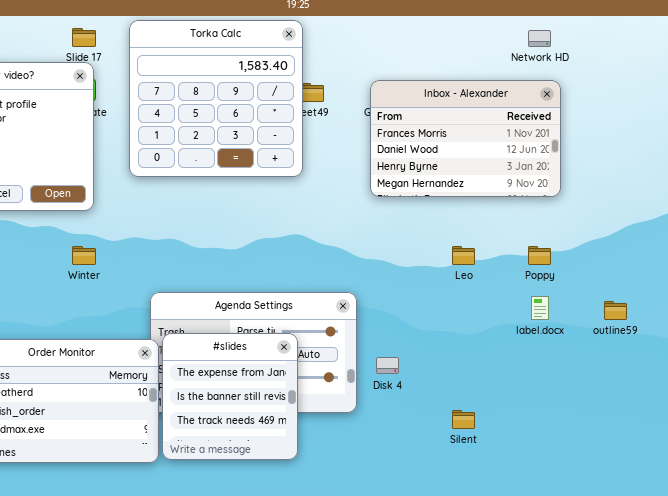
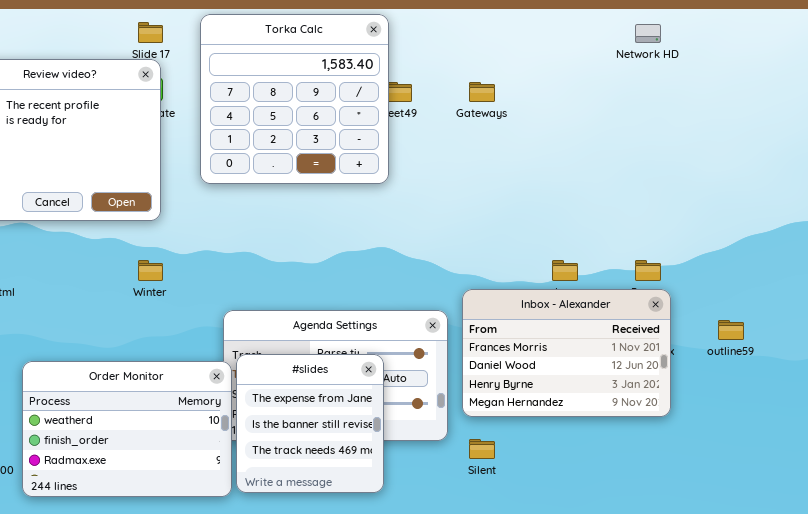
Inbox - Alexander: [370,80,561,197] -> [462,289,671,417], moved
Silent: [452,410,475,429] -> [469,439,495,459], moved

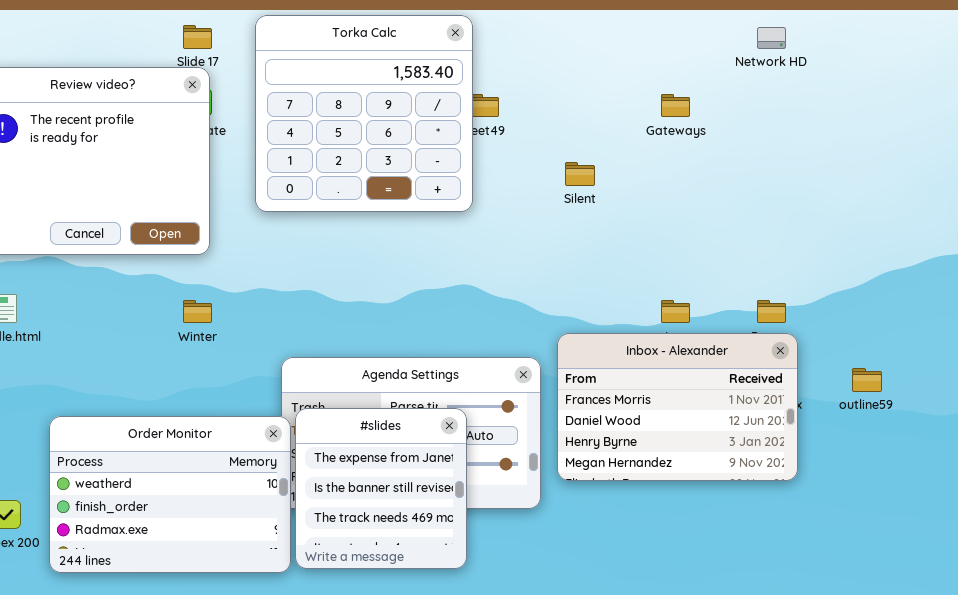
Gateways: [469,82,495,102] -> [661,94,690,117], moved
Silent: [469,439,495,459] -> [565,162,595,186], moved

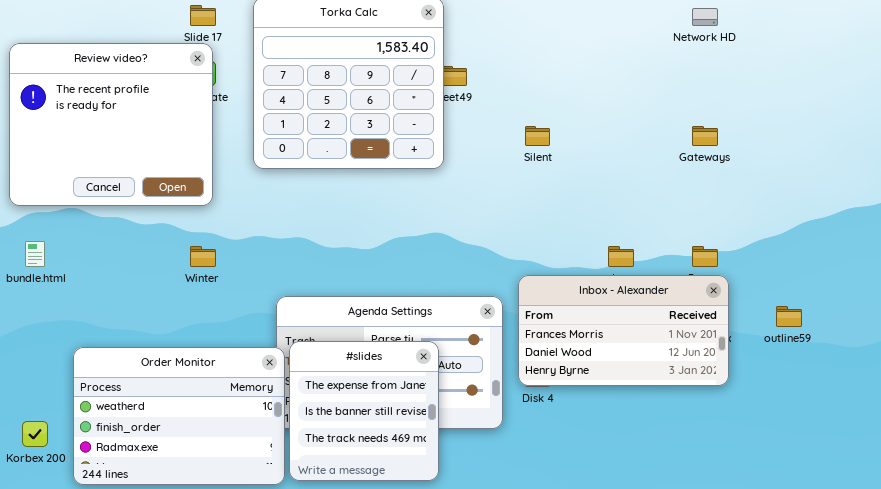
Gateways: [661,94,690,117] -> [692,126,718,146], moved
Inbox - Alexander: [557,333,798,481] -> [518,275,729,386], resized

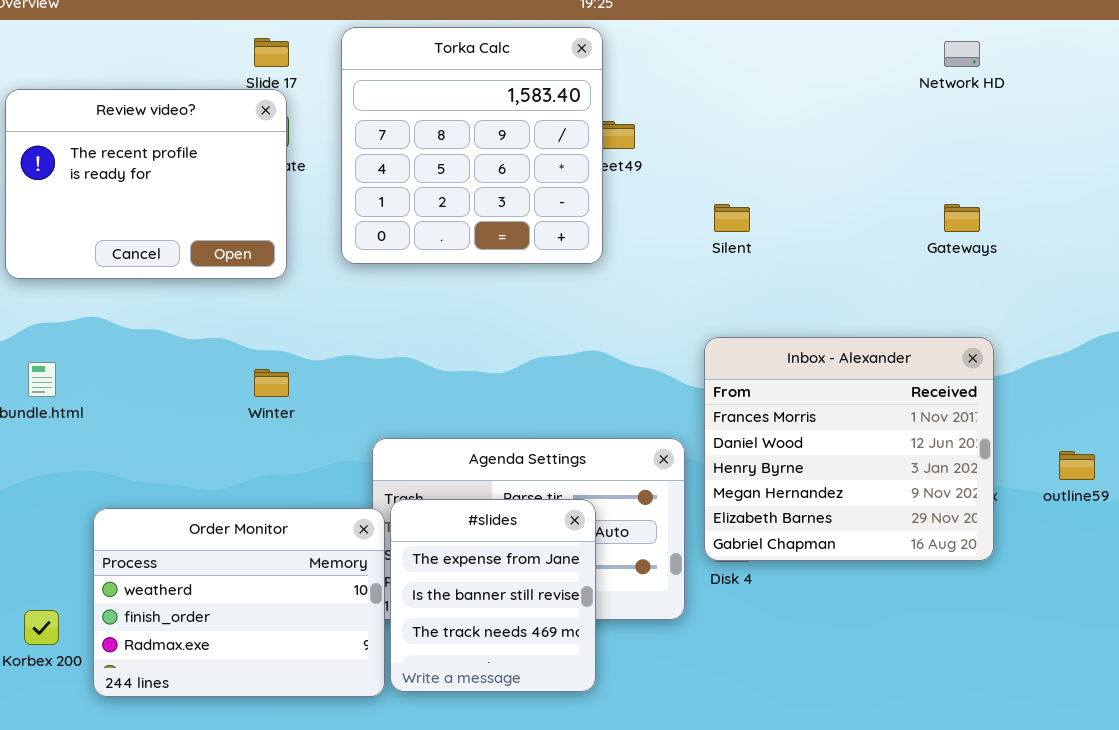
Review video?: [9,43,213,206] -> [5,89,287,279], resized
Inbox - Alexander: [518,275,729,386] -> [704,337,994,561], resized

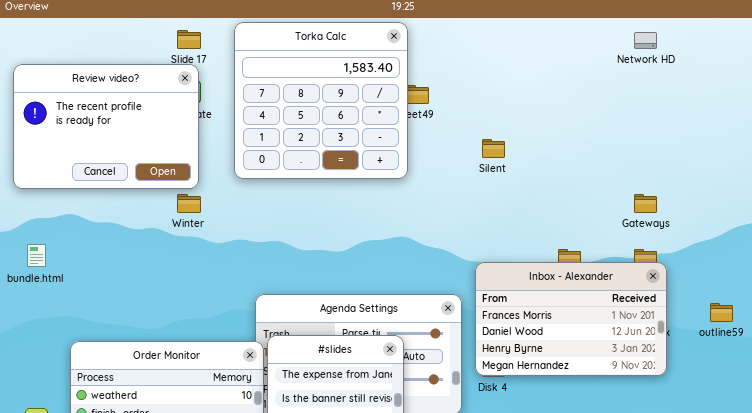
Gateways: [944,204,980,232] -> [634,194,657,213], moved
Inbox - Alexander: [704,337,994,561] -> [475,262,667,376], resized
Winter: [254,369,289,397] -> [177,194,201,213], moved

